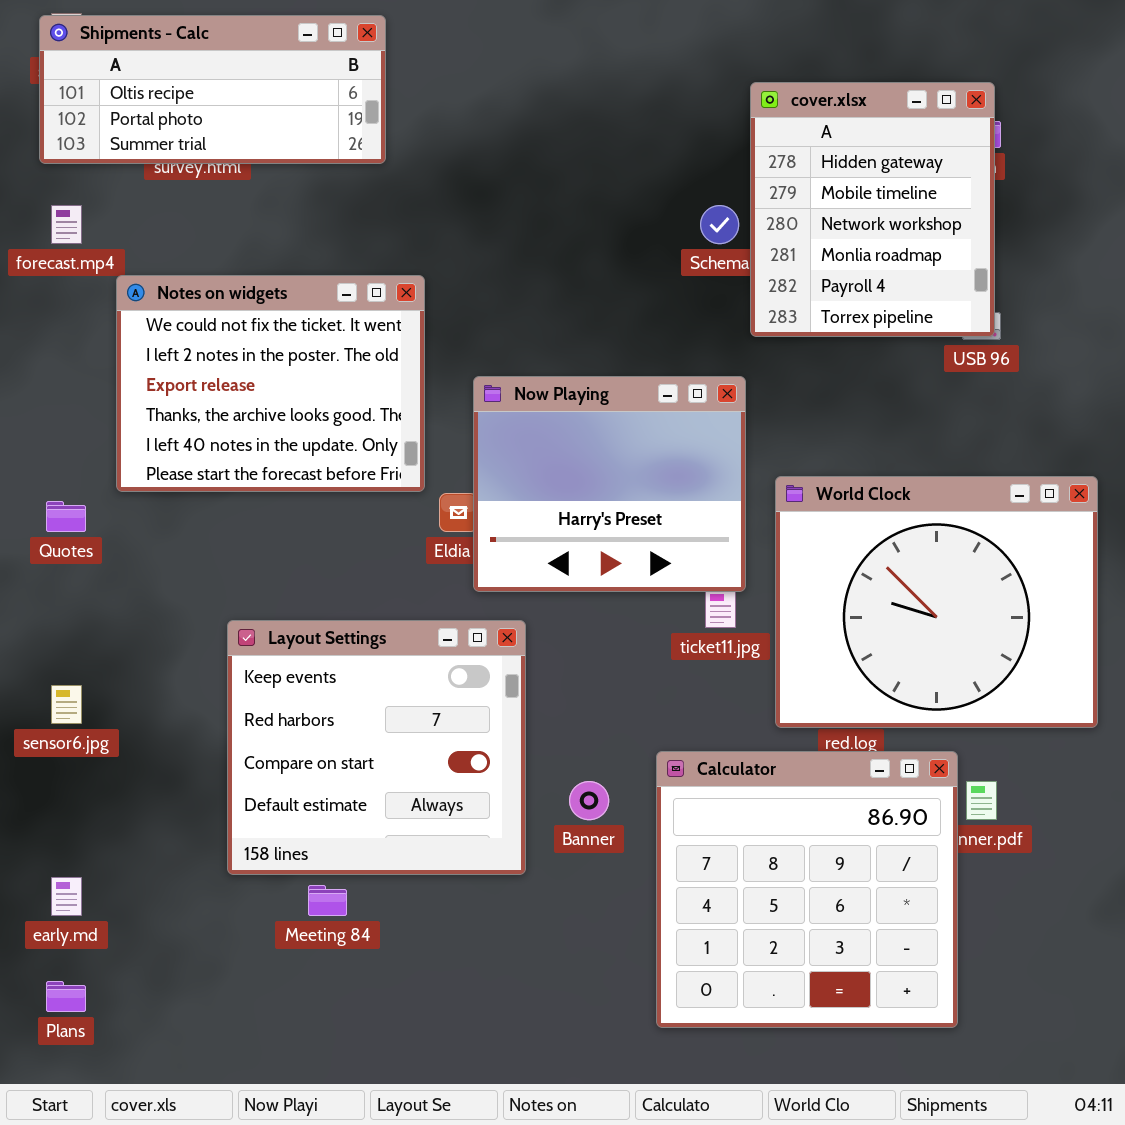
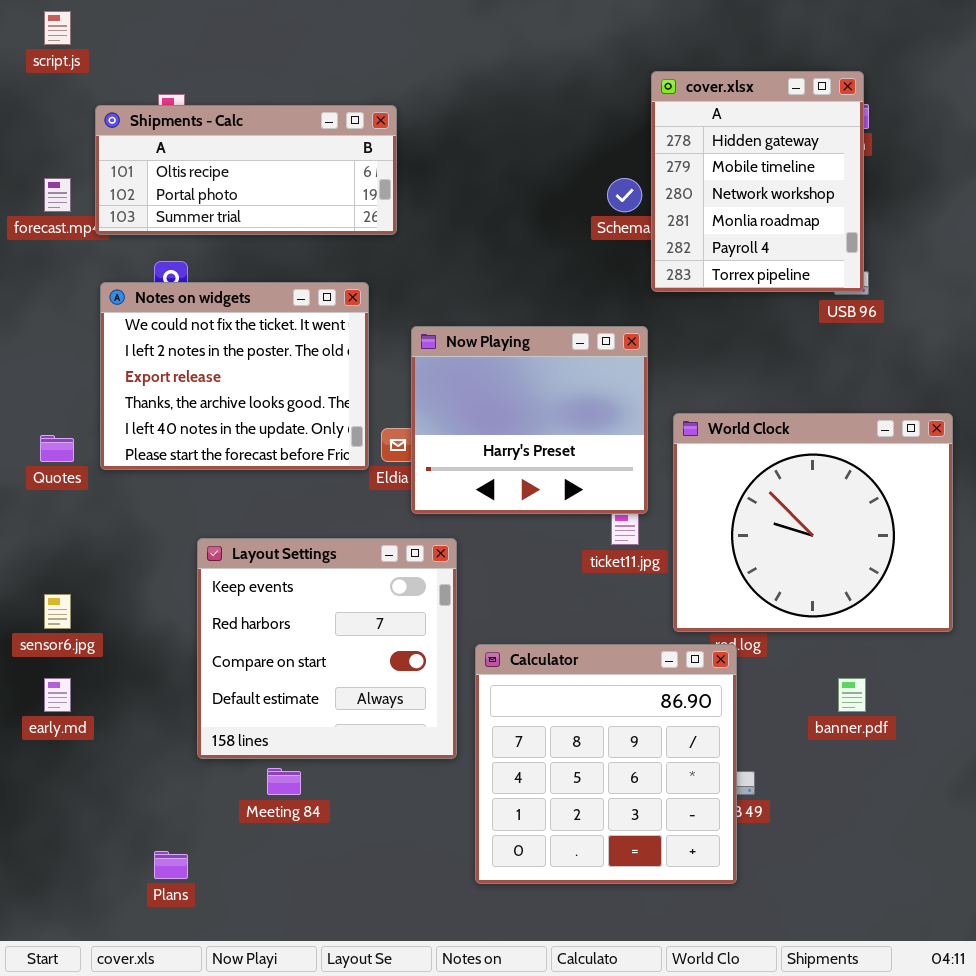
Shipments - Calc: [39,15,386,164] -> [95,105,397,235], moved
Notes on widgets: [116,275,425,492] -> [100,282,369,470], moved
Calculator: [656,751,958,1028] -> [475,644,737,884], moved
early.md: [51,877,82,916] -> [44,678,71,712], moved
Plans: [46,981,86,1012] -> [154,851,188,879], moved

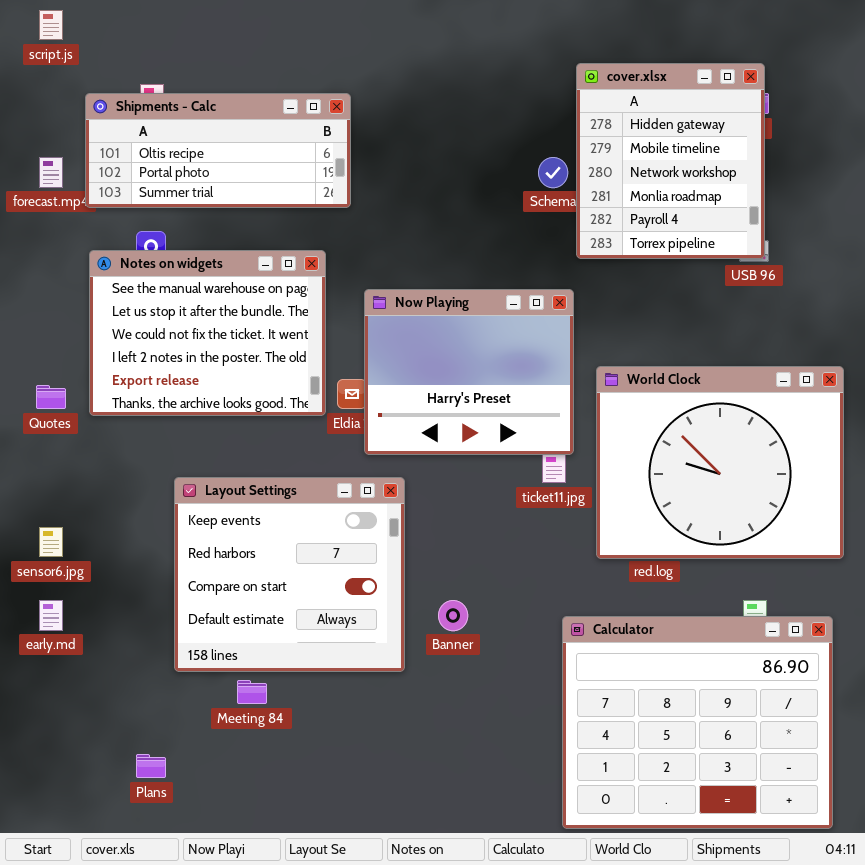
Notes on widgets: [100,282,369,470] -> [89,250,326,416], scrolled up 2 rows
Calculator: [475,644,737,884] -> [562,616,833,829], moved, resized

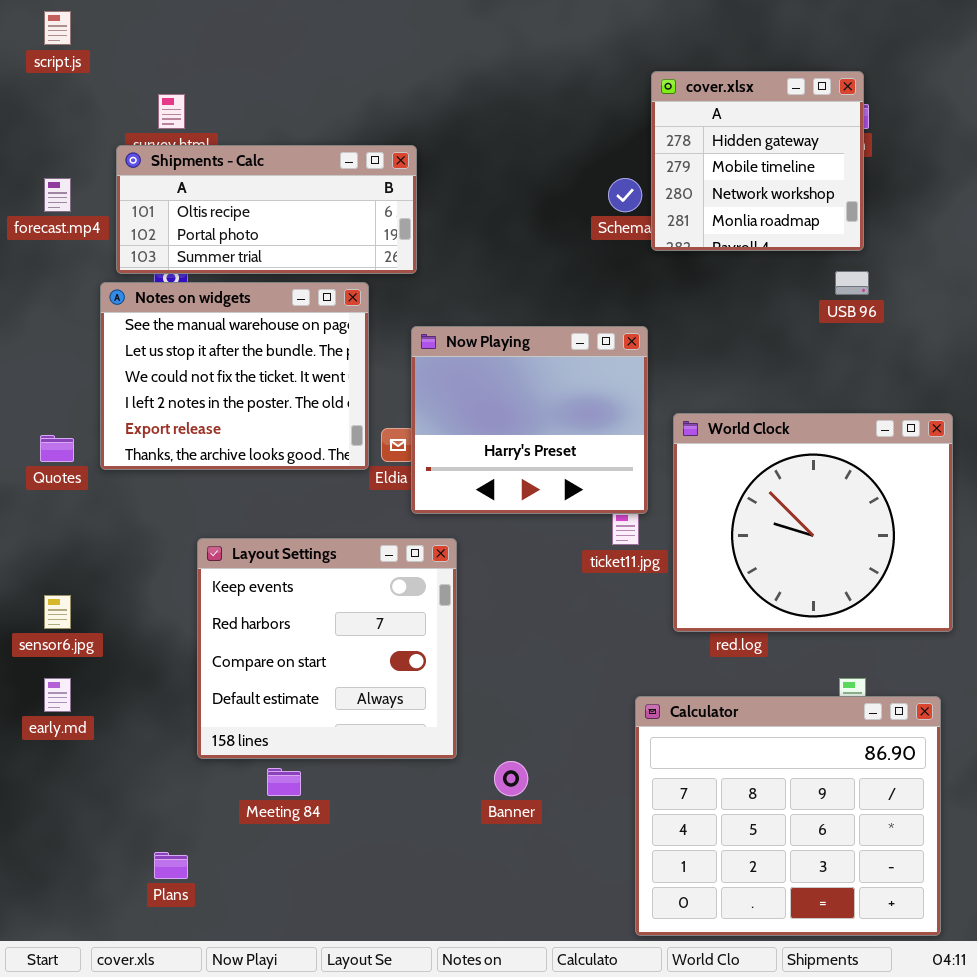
cover.xlsx: [576,63,765,259] -> [651,71,864,251], resized
Shipments - Calc: [85,93,351,208] -> [116,145,417,274], moved
Banner: [438,600,468,631] -> [494,761,528,796], moved

